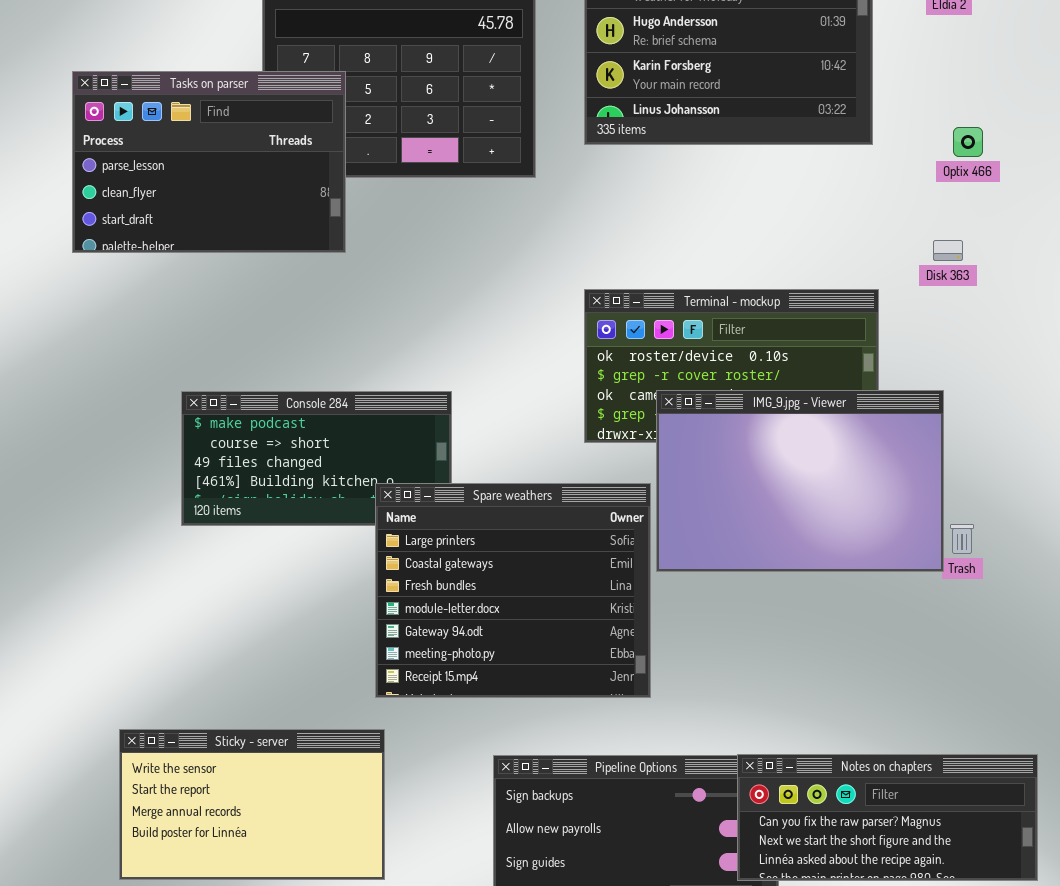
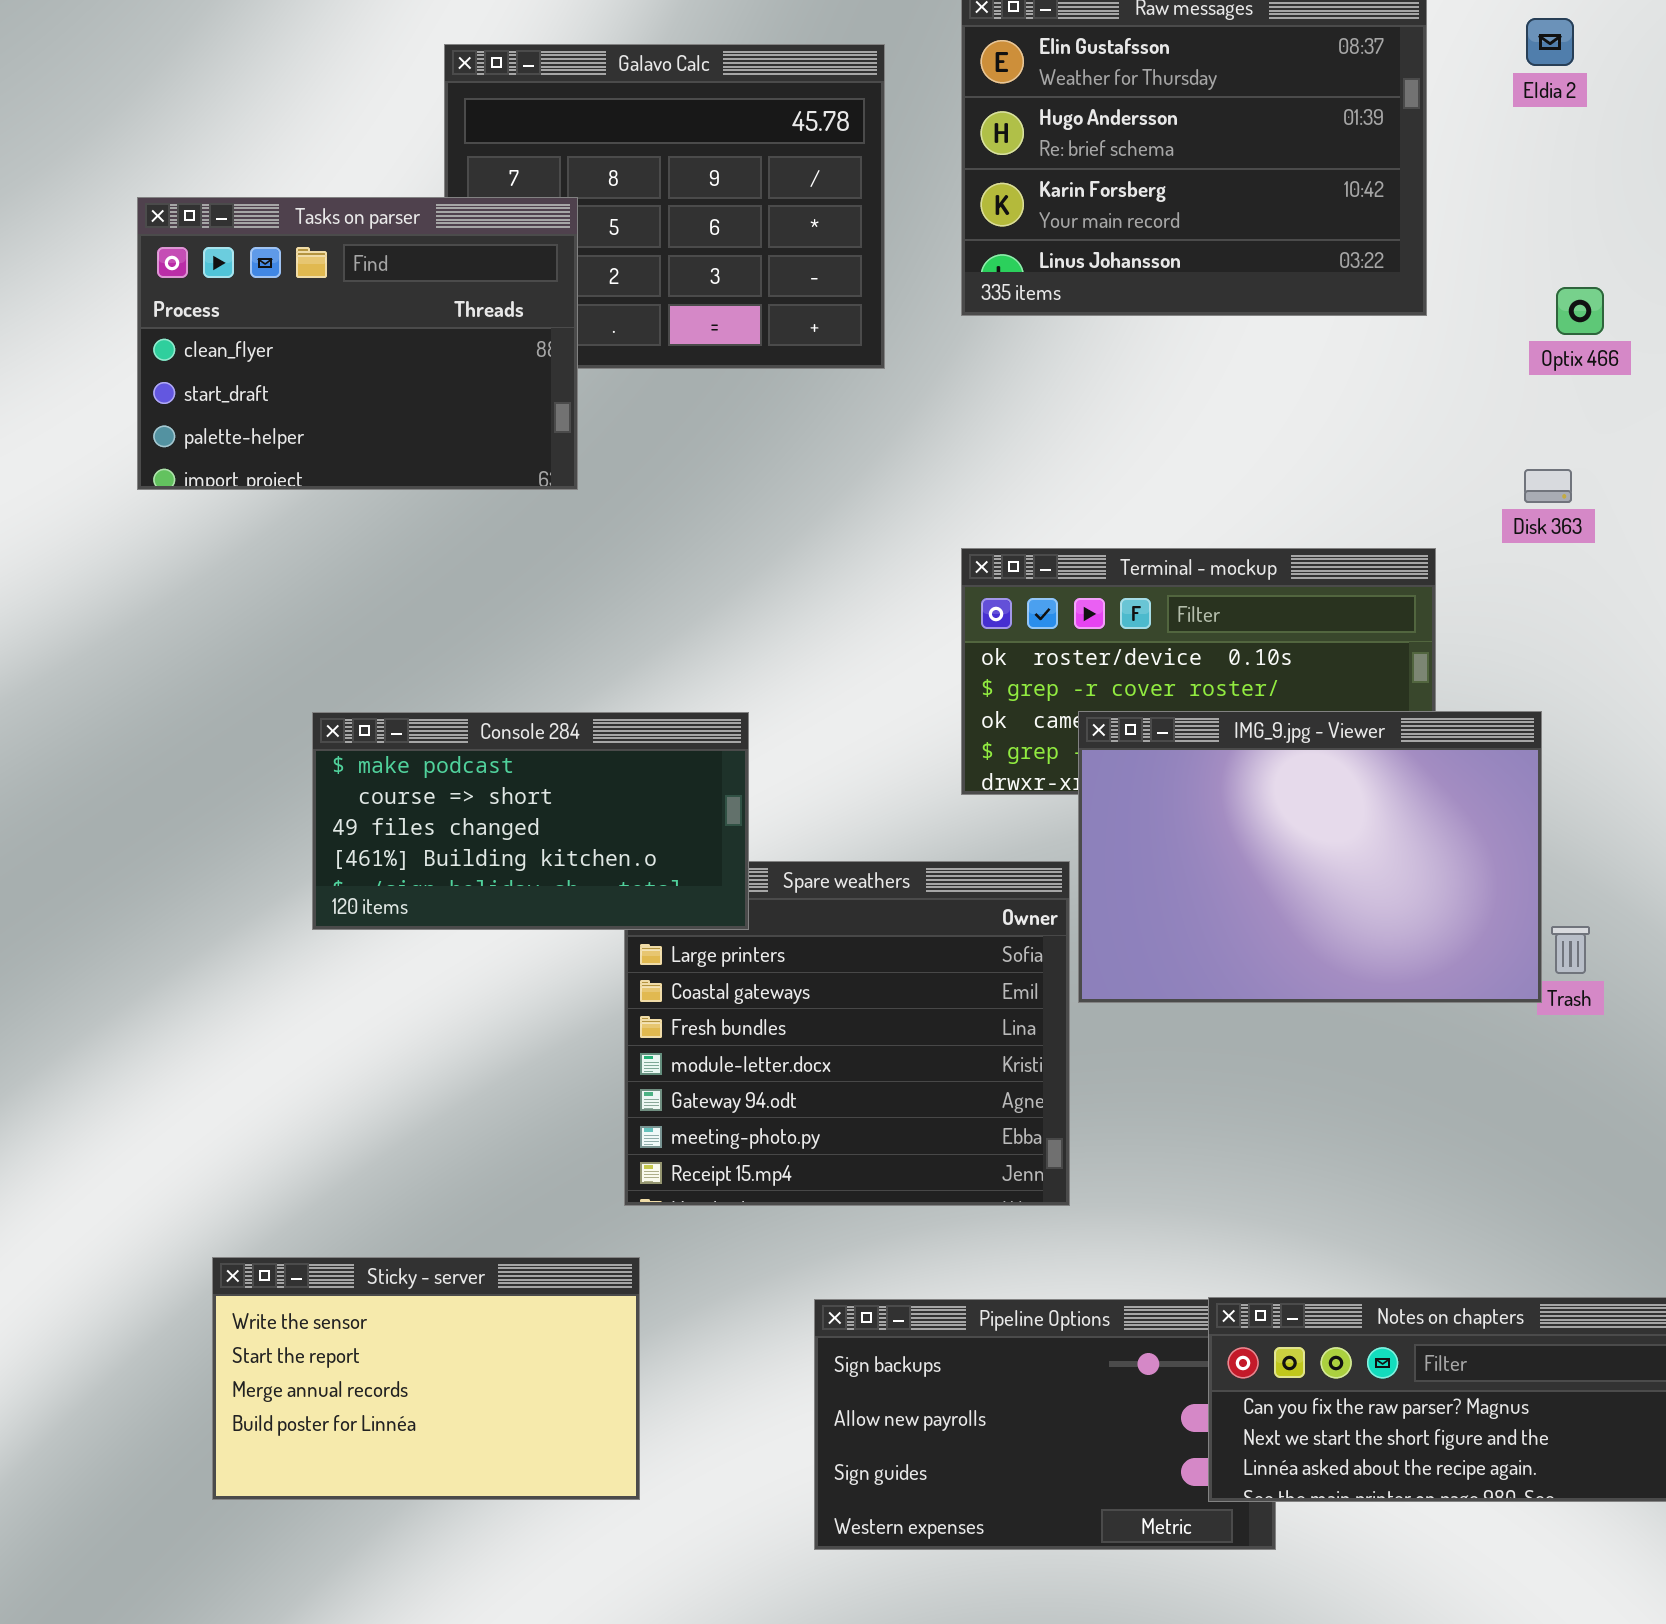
Tasks on parser: [72,71,346,253] -> [137,197,578,490], scrolled down 1 row
Console 284: [181,391,452,526] -> [312,712,749,930], raised

